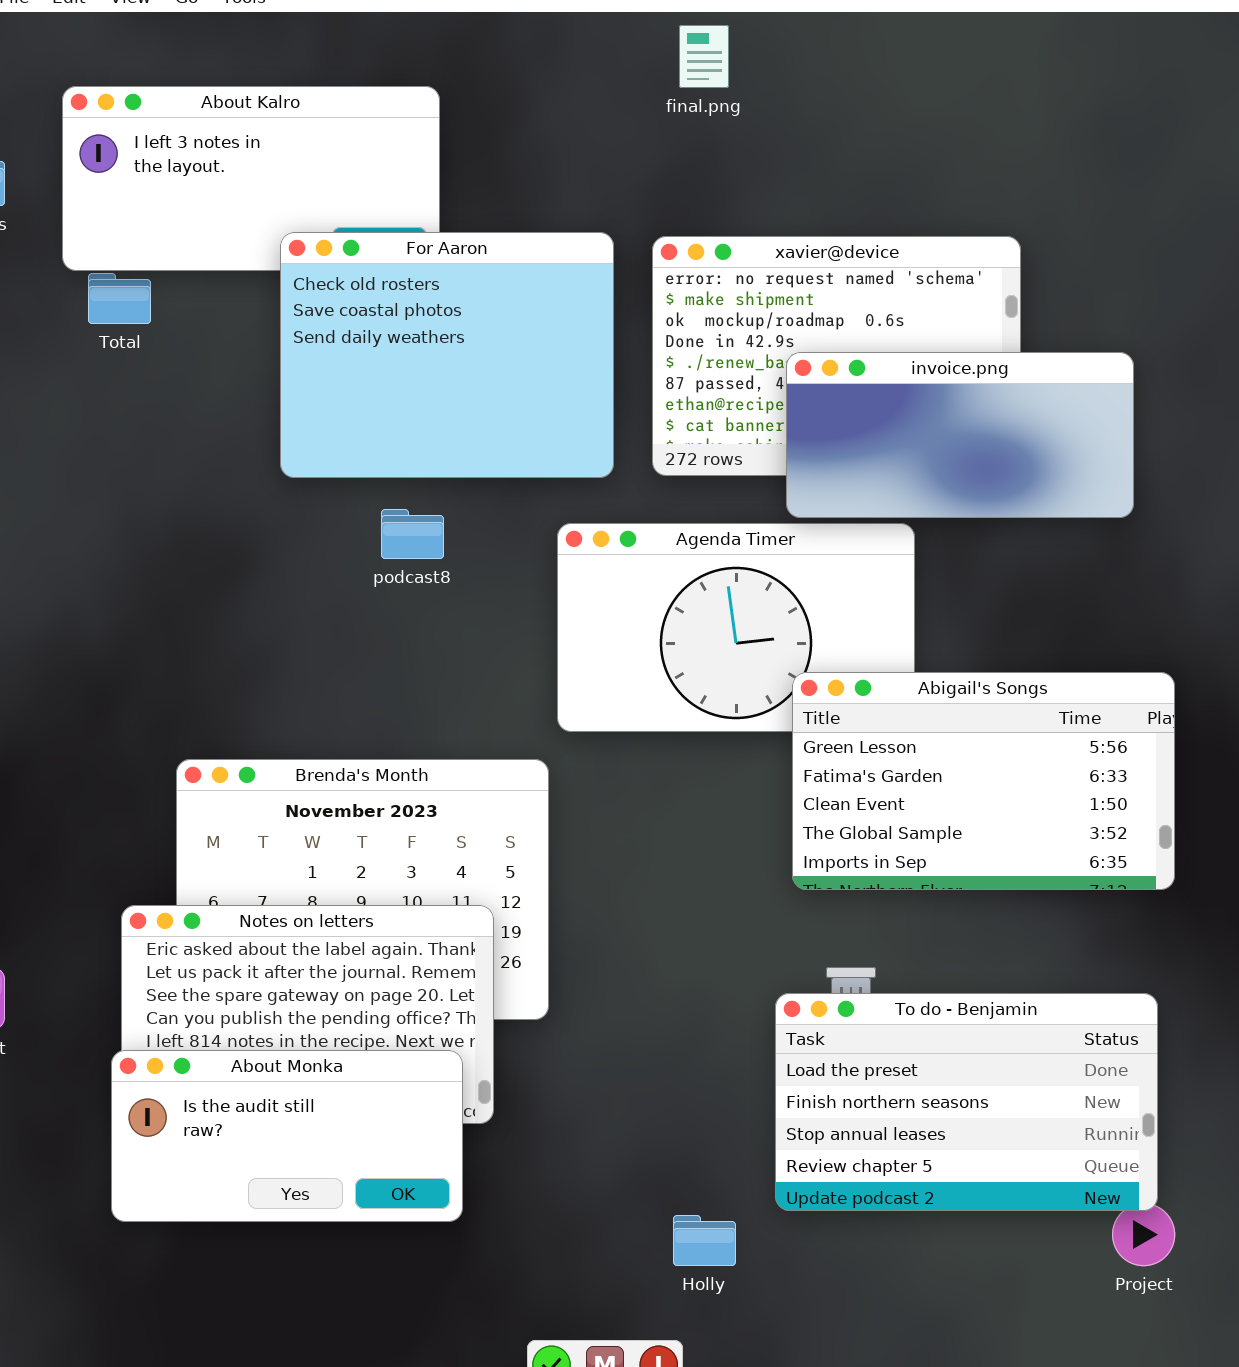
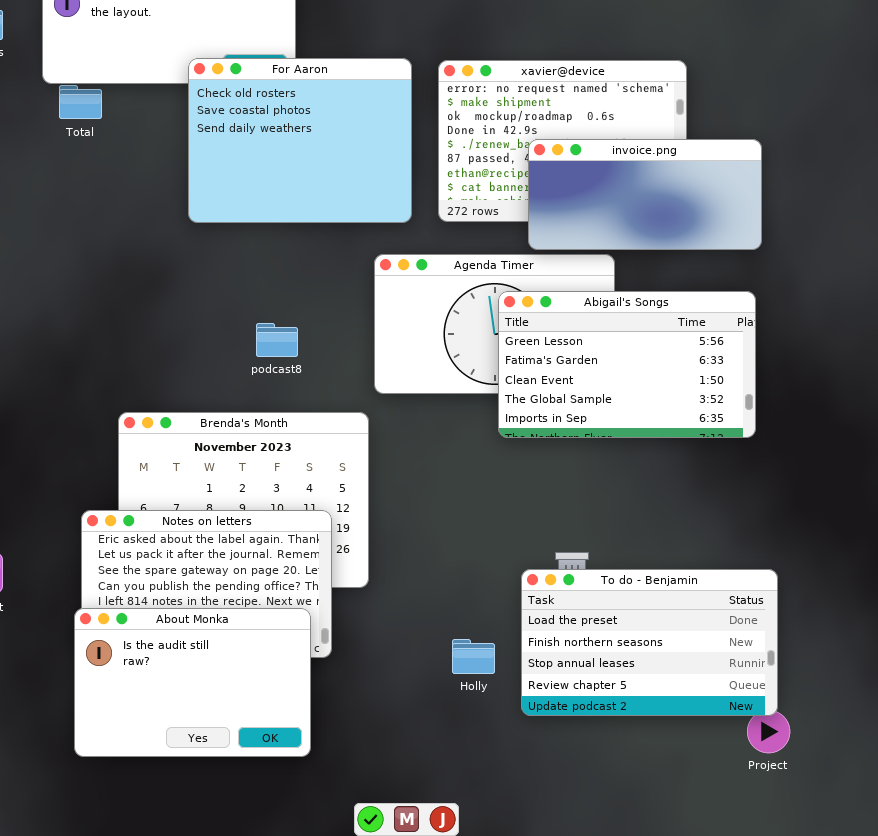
podcast8: [381,509,444,559] -> [256,323,298,357], moved
Abigail's Songs: [792,672,1175,890] -> [498,291,756,438], moved
About Monka: [111,1050,463,1222] -> [74,608,311,757], resized
Holly: [673,1215,736,1266] -> [452,639,495,674], moved

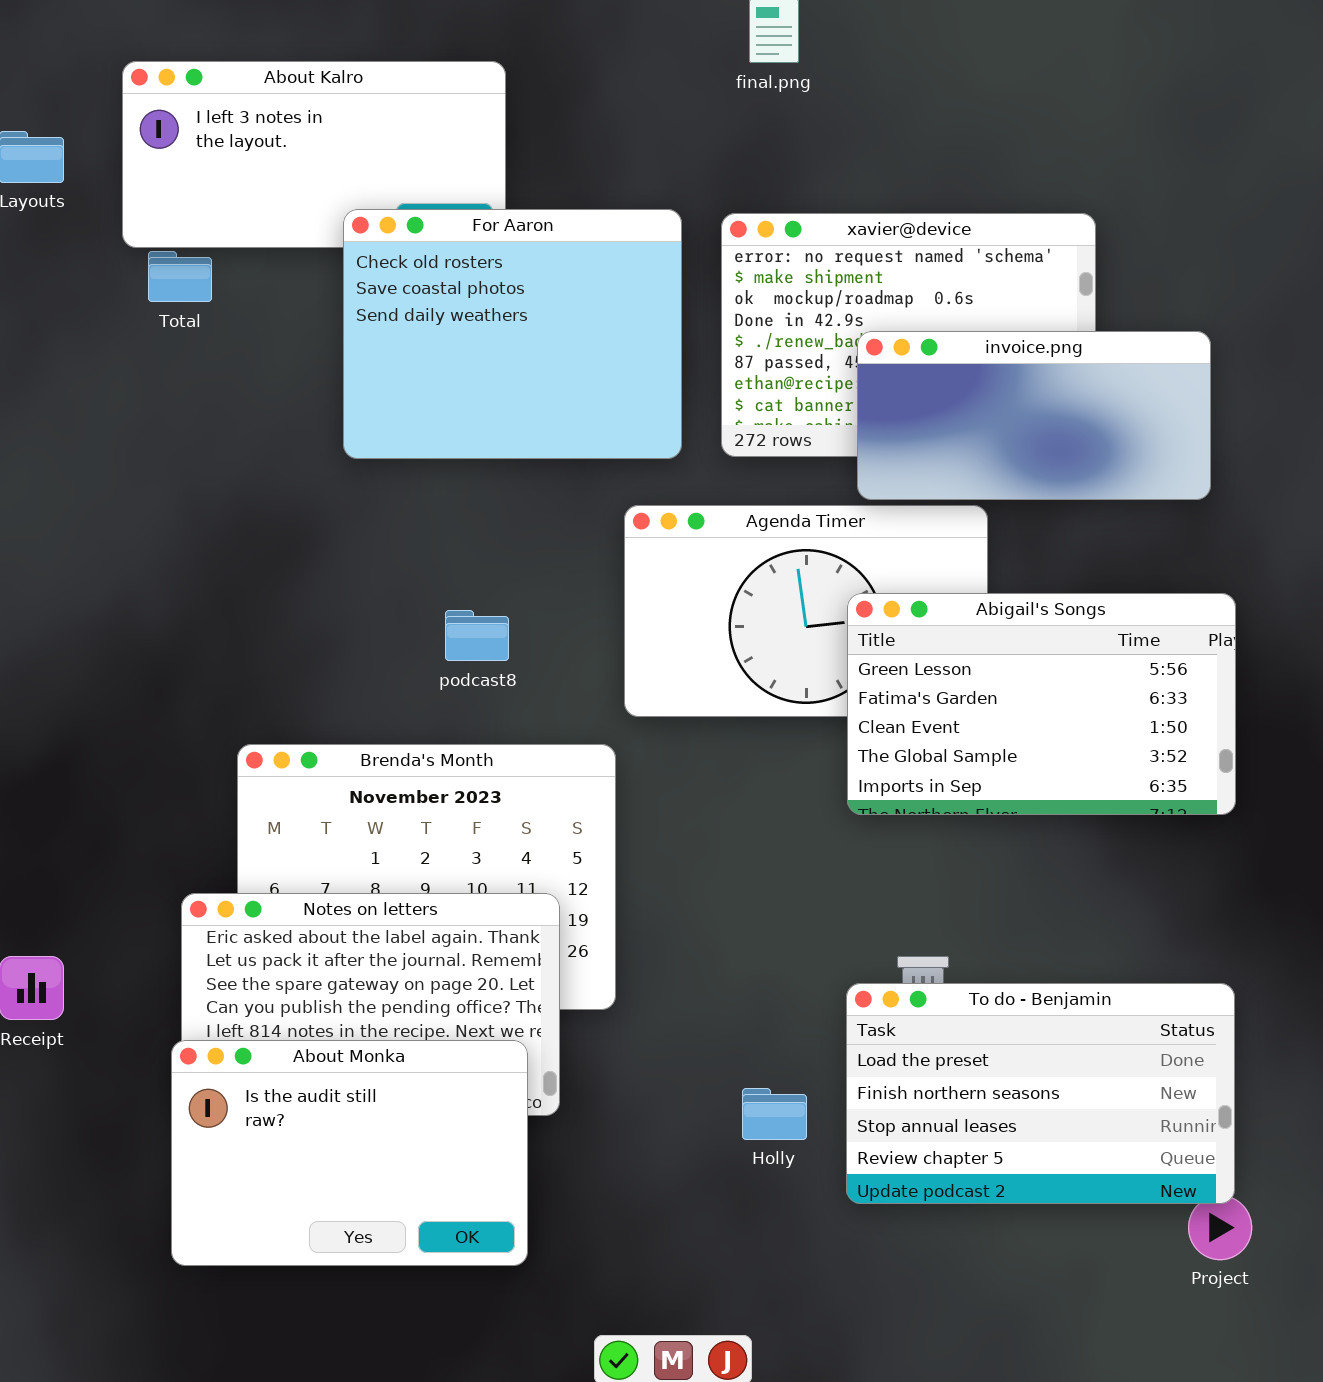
Abigail's Songs: [498,291,756,438] -> [847,593,1236,815], moved

